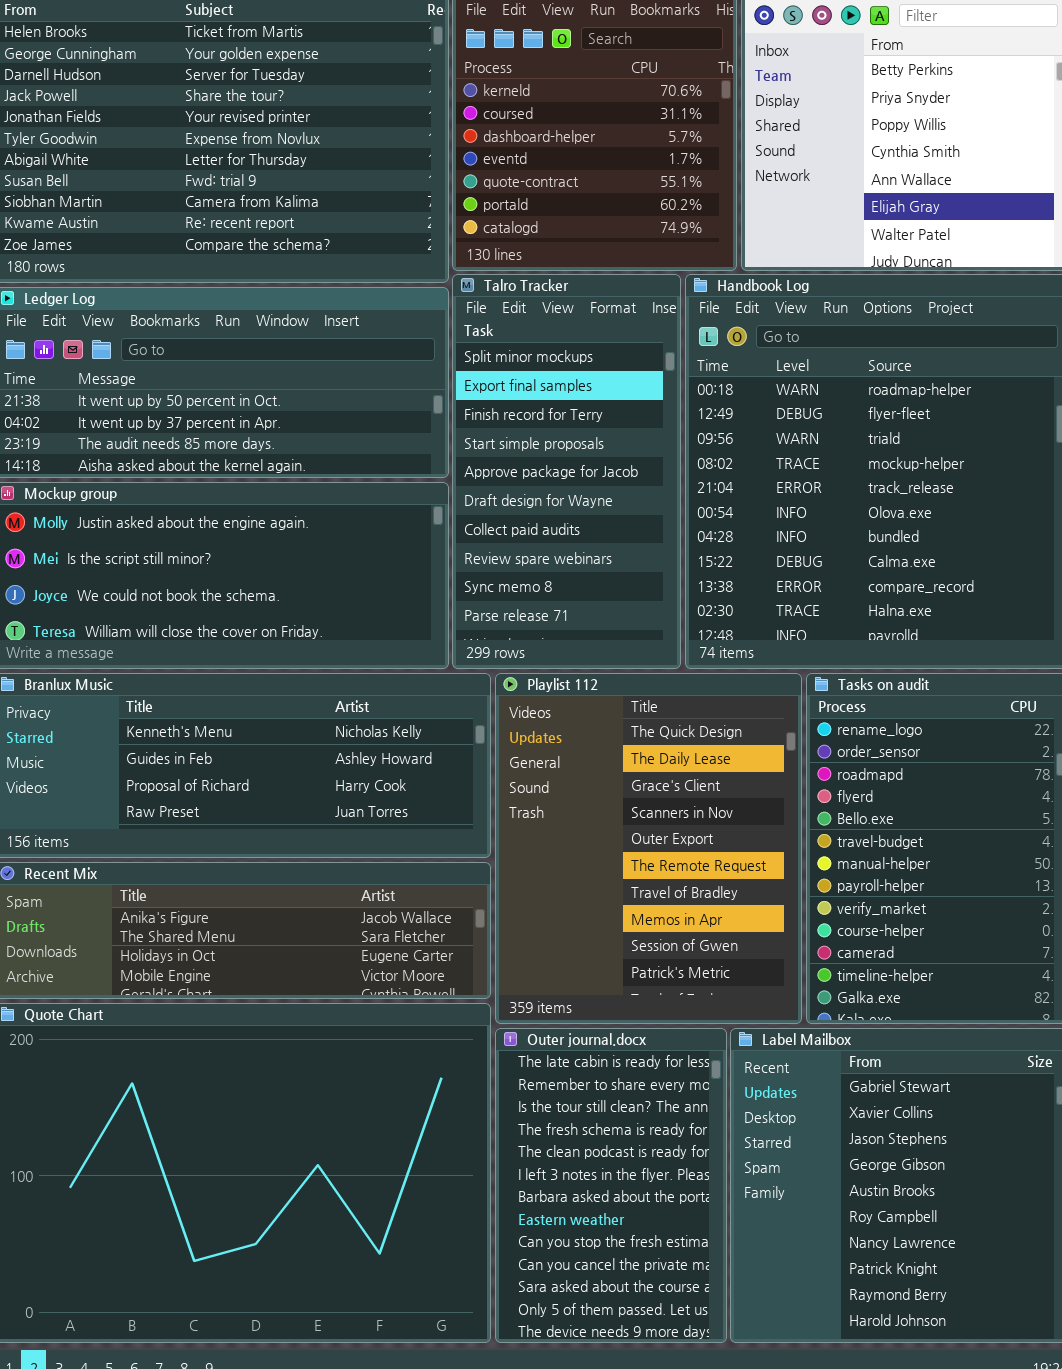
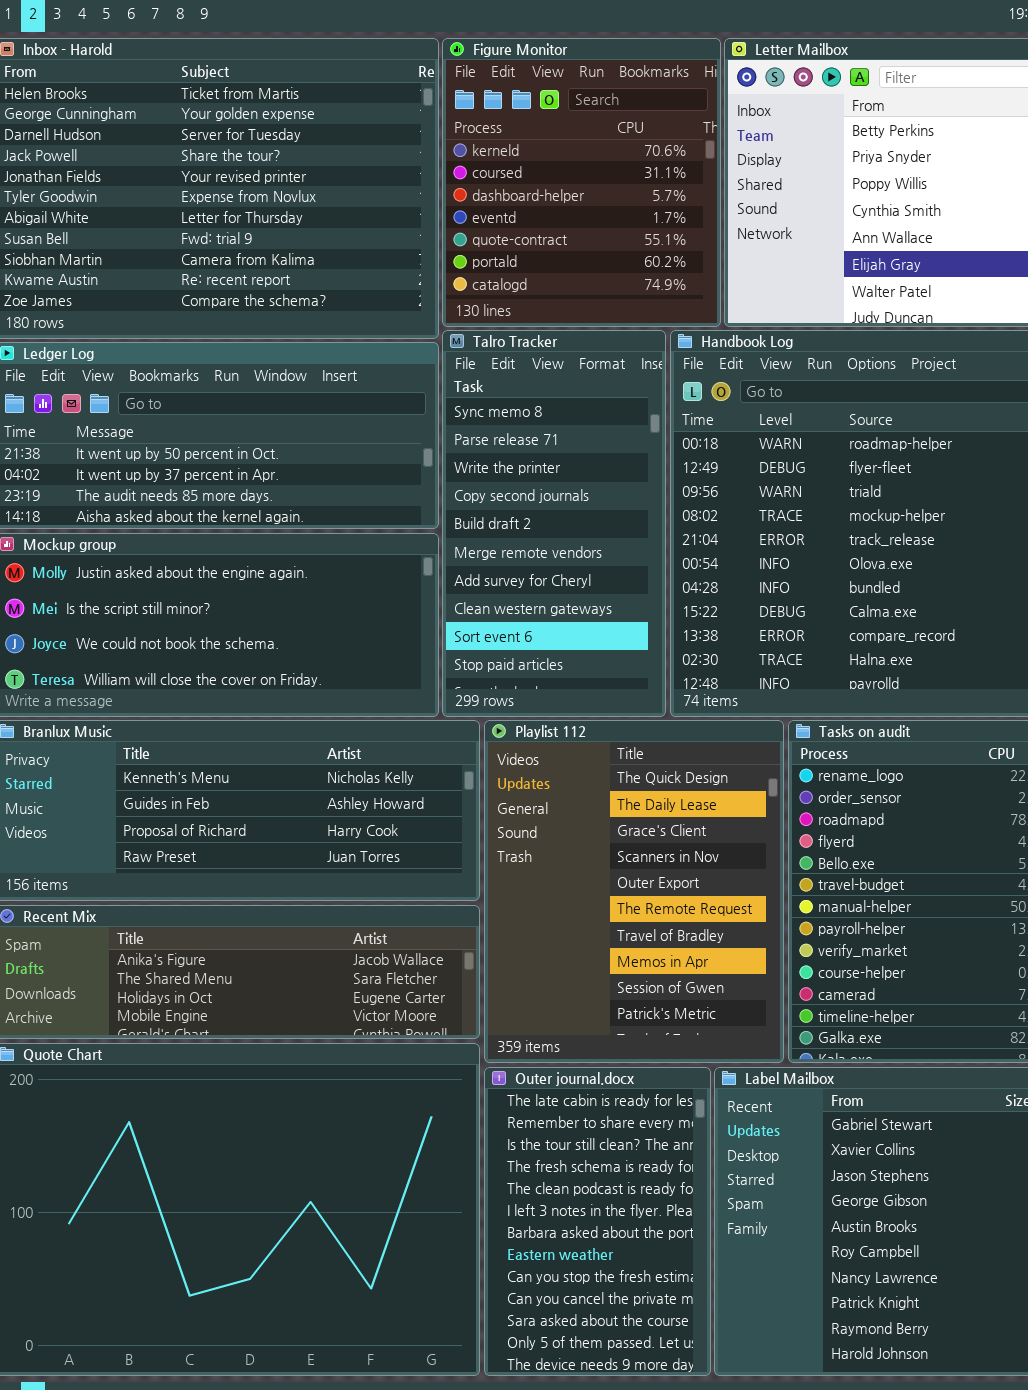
Talro Tracker: [452,274,681,669] -> [442,330,666,717], scrolled down 8 rows

